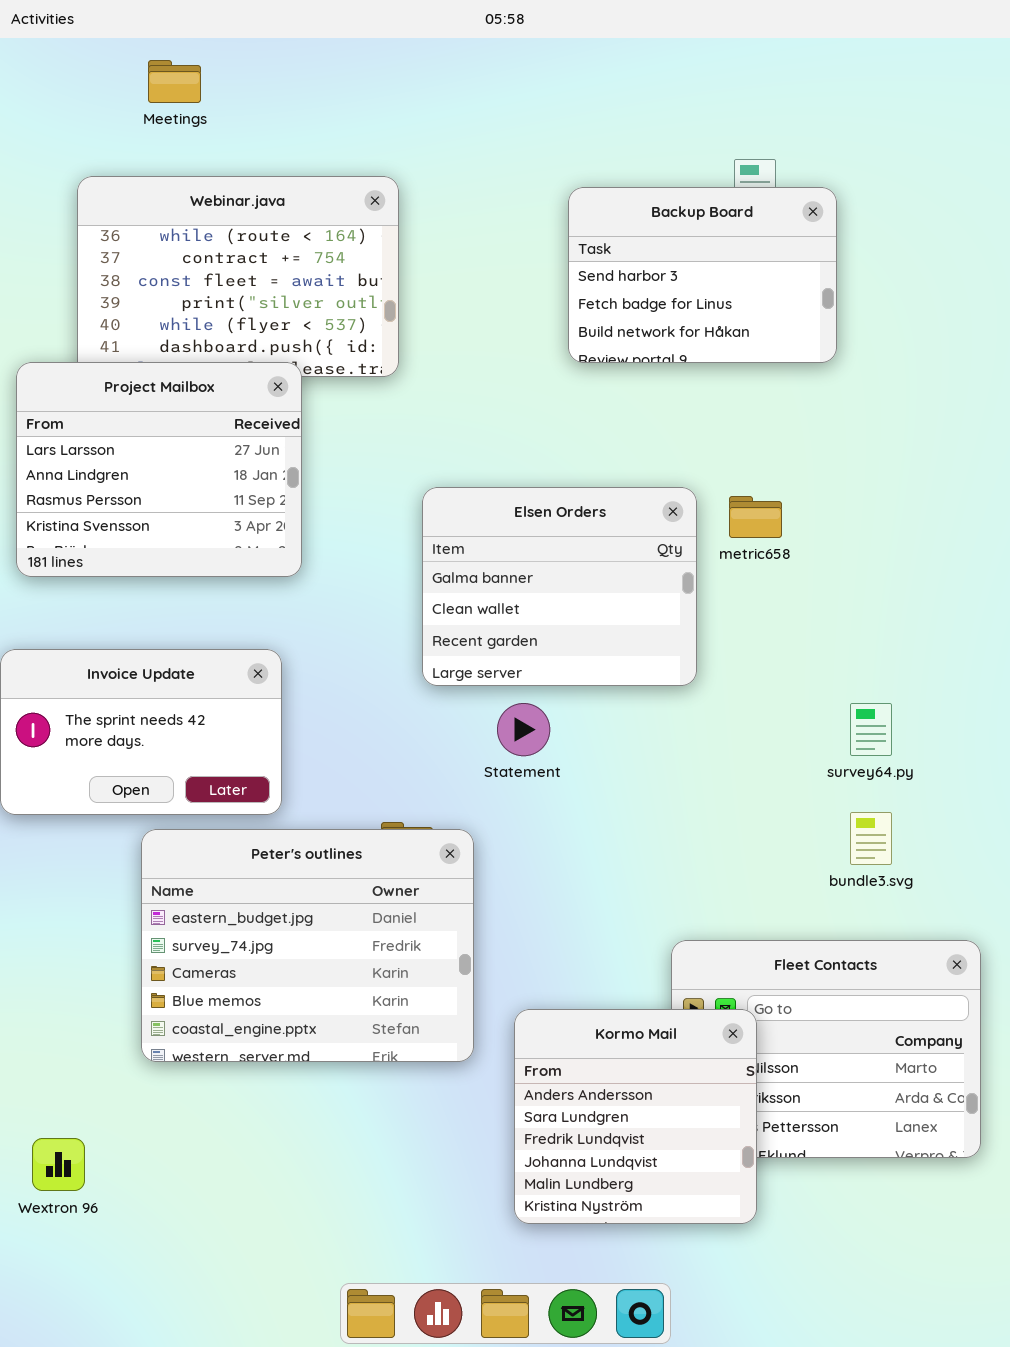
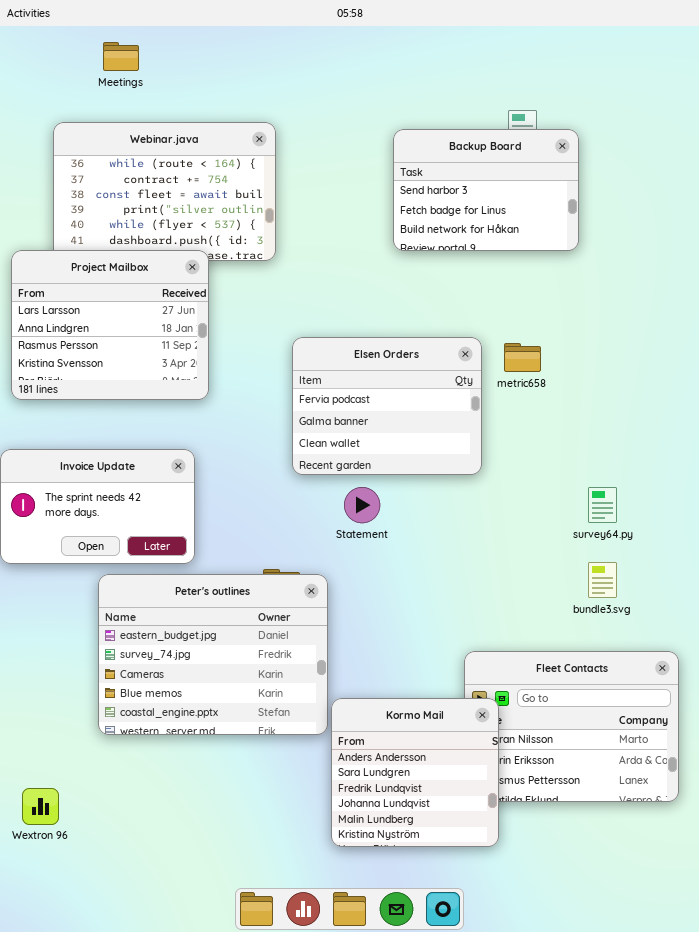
Elsen Orders: [422,487,697,686] -> [292,337,482,475], scrolled up 1 row
Kormo Mail: [514,1009,757,1224] -> [331,698,499,847], moved

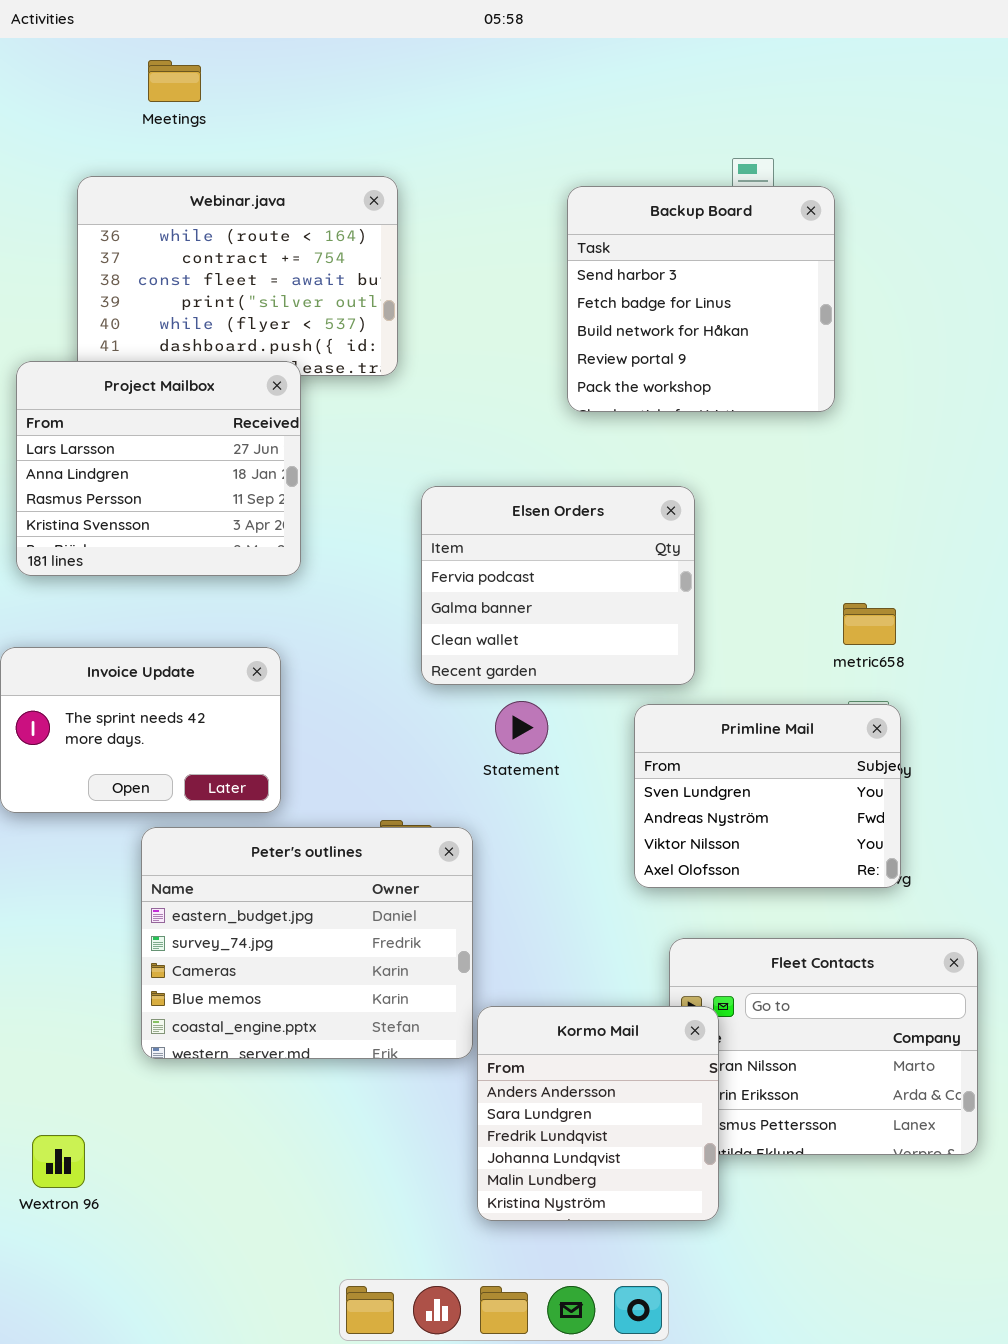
Backup Board: [393,129,579,251] -> [567,186,835,412], resized
metric658: [504,343,541,372] -> [843,603,896,645], moved
Primline Mail: none -> [634,704,901,888], opened

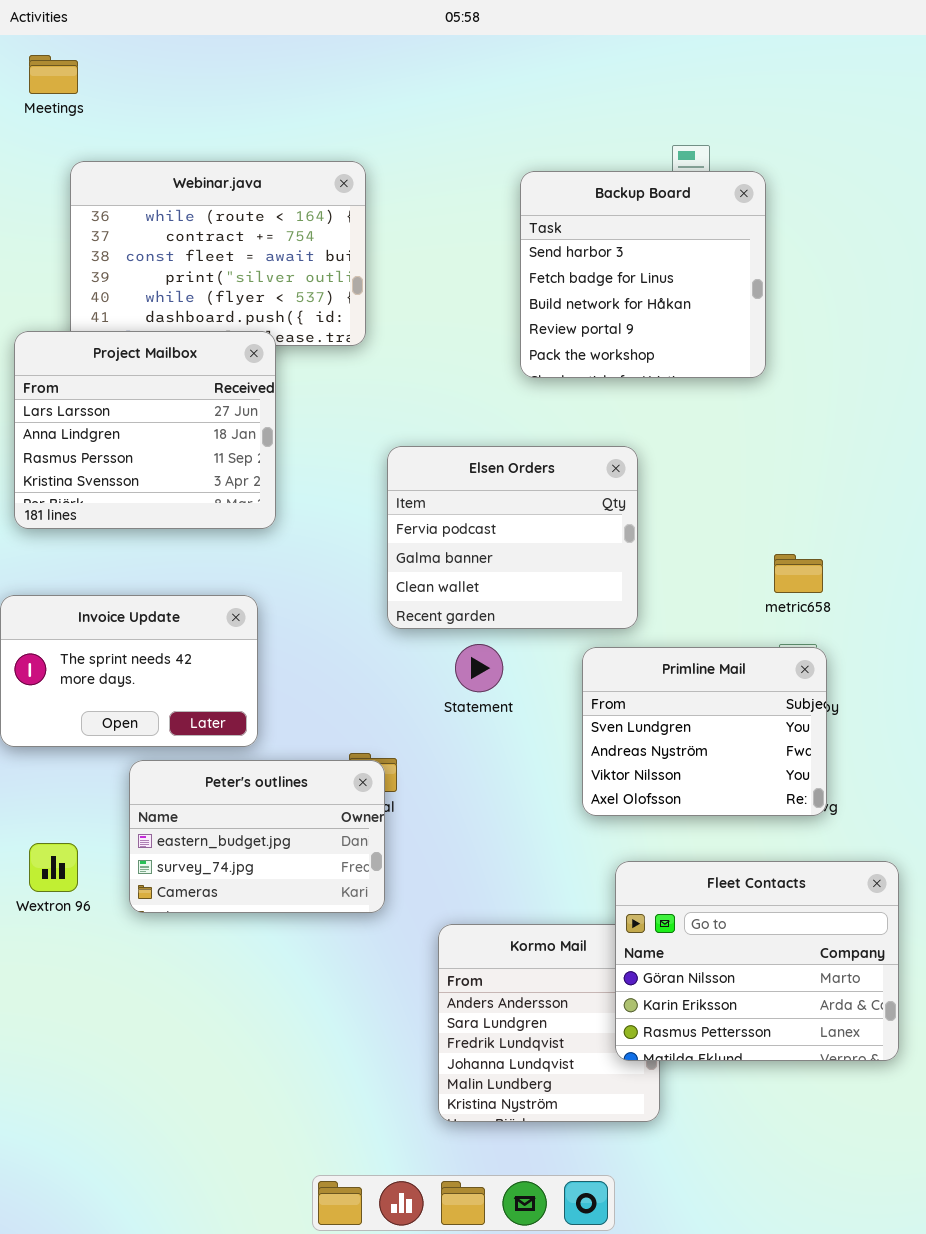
Meetings: [148,60,201,102] -> [29,55,78,94], moved
Peter's outlines: [141,827,473,1059] -> [129,760,385,913], resized
Fleet Contacts: [669,938,978,1155] -> [615,861,899,1061], raised
Wextron 96: [32,1135,85,1188] -> [29,843,78,892], moved

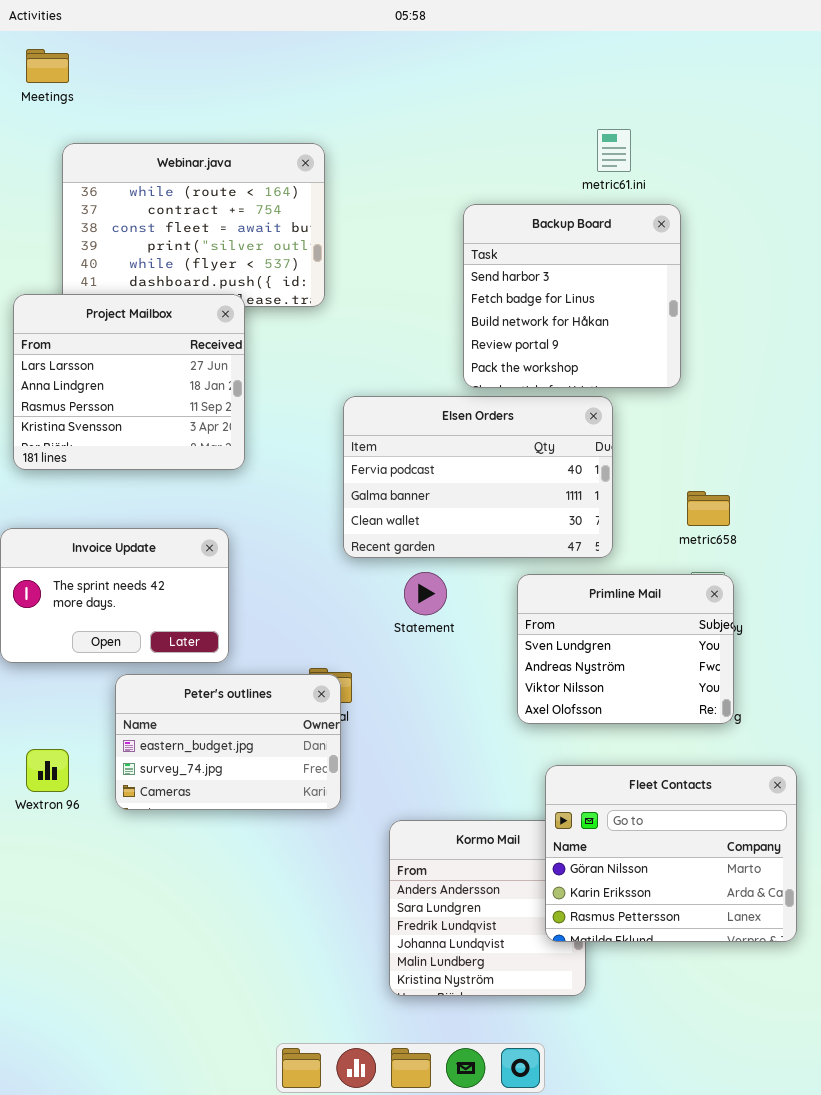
Backup Board: [520,171,766,378] -> [463,204,681,388], moved
Elsen Orders: [387,446,638,629] -> [343,396,613,558], resized

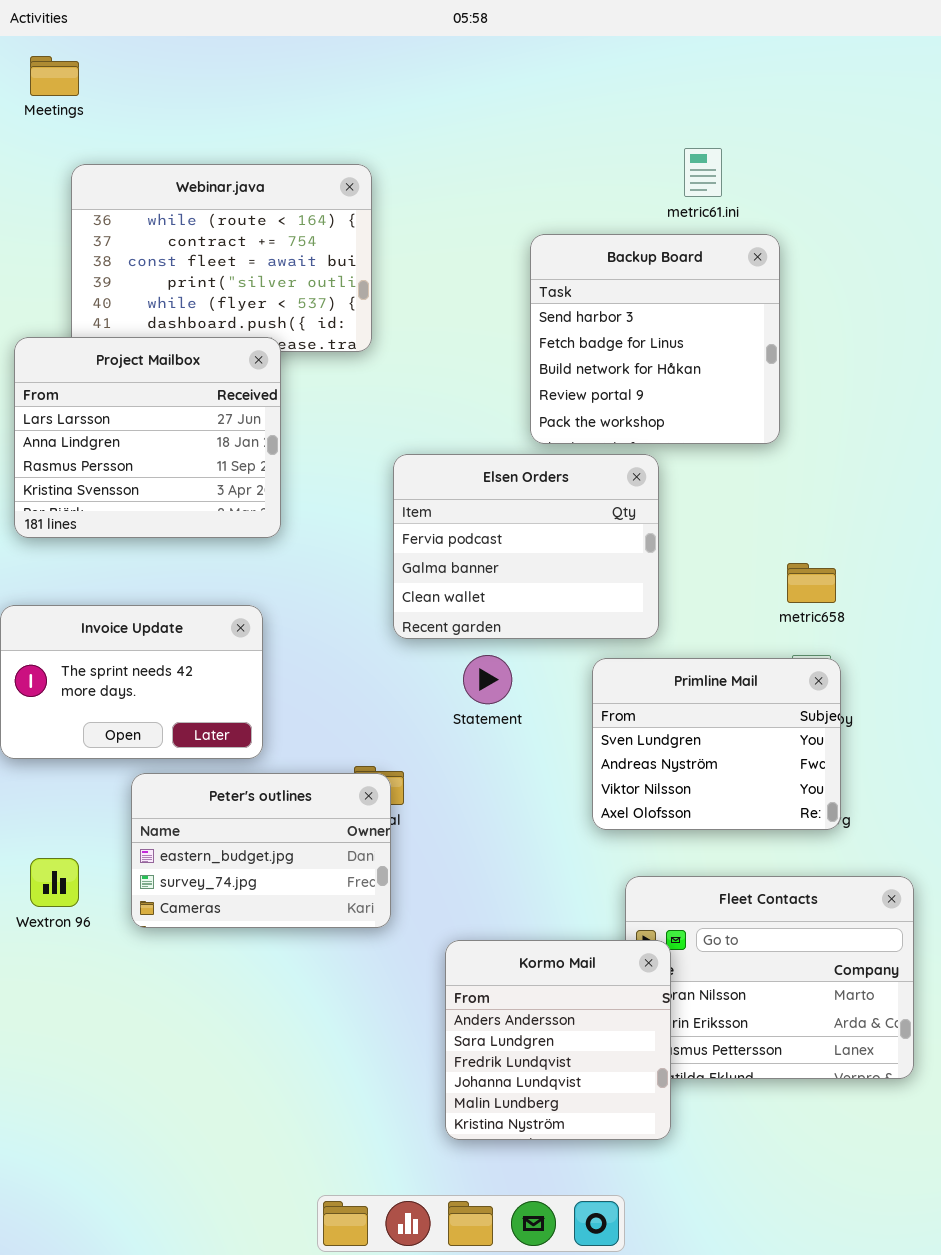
Elsen Orders: [343,396,613,558] -> [393,454,659,639], resized
Kormo Mail: [389,820,586,996] -> [445,940,671,1140], raised

